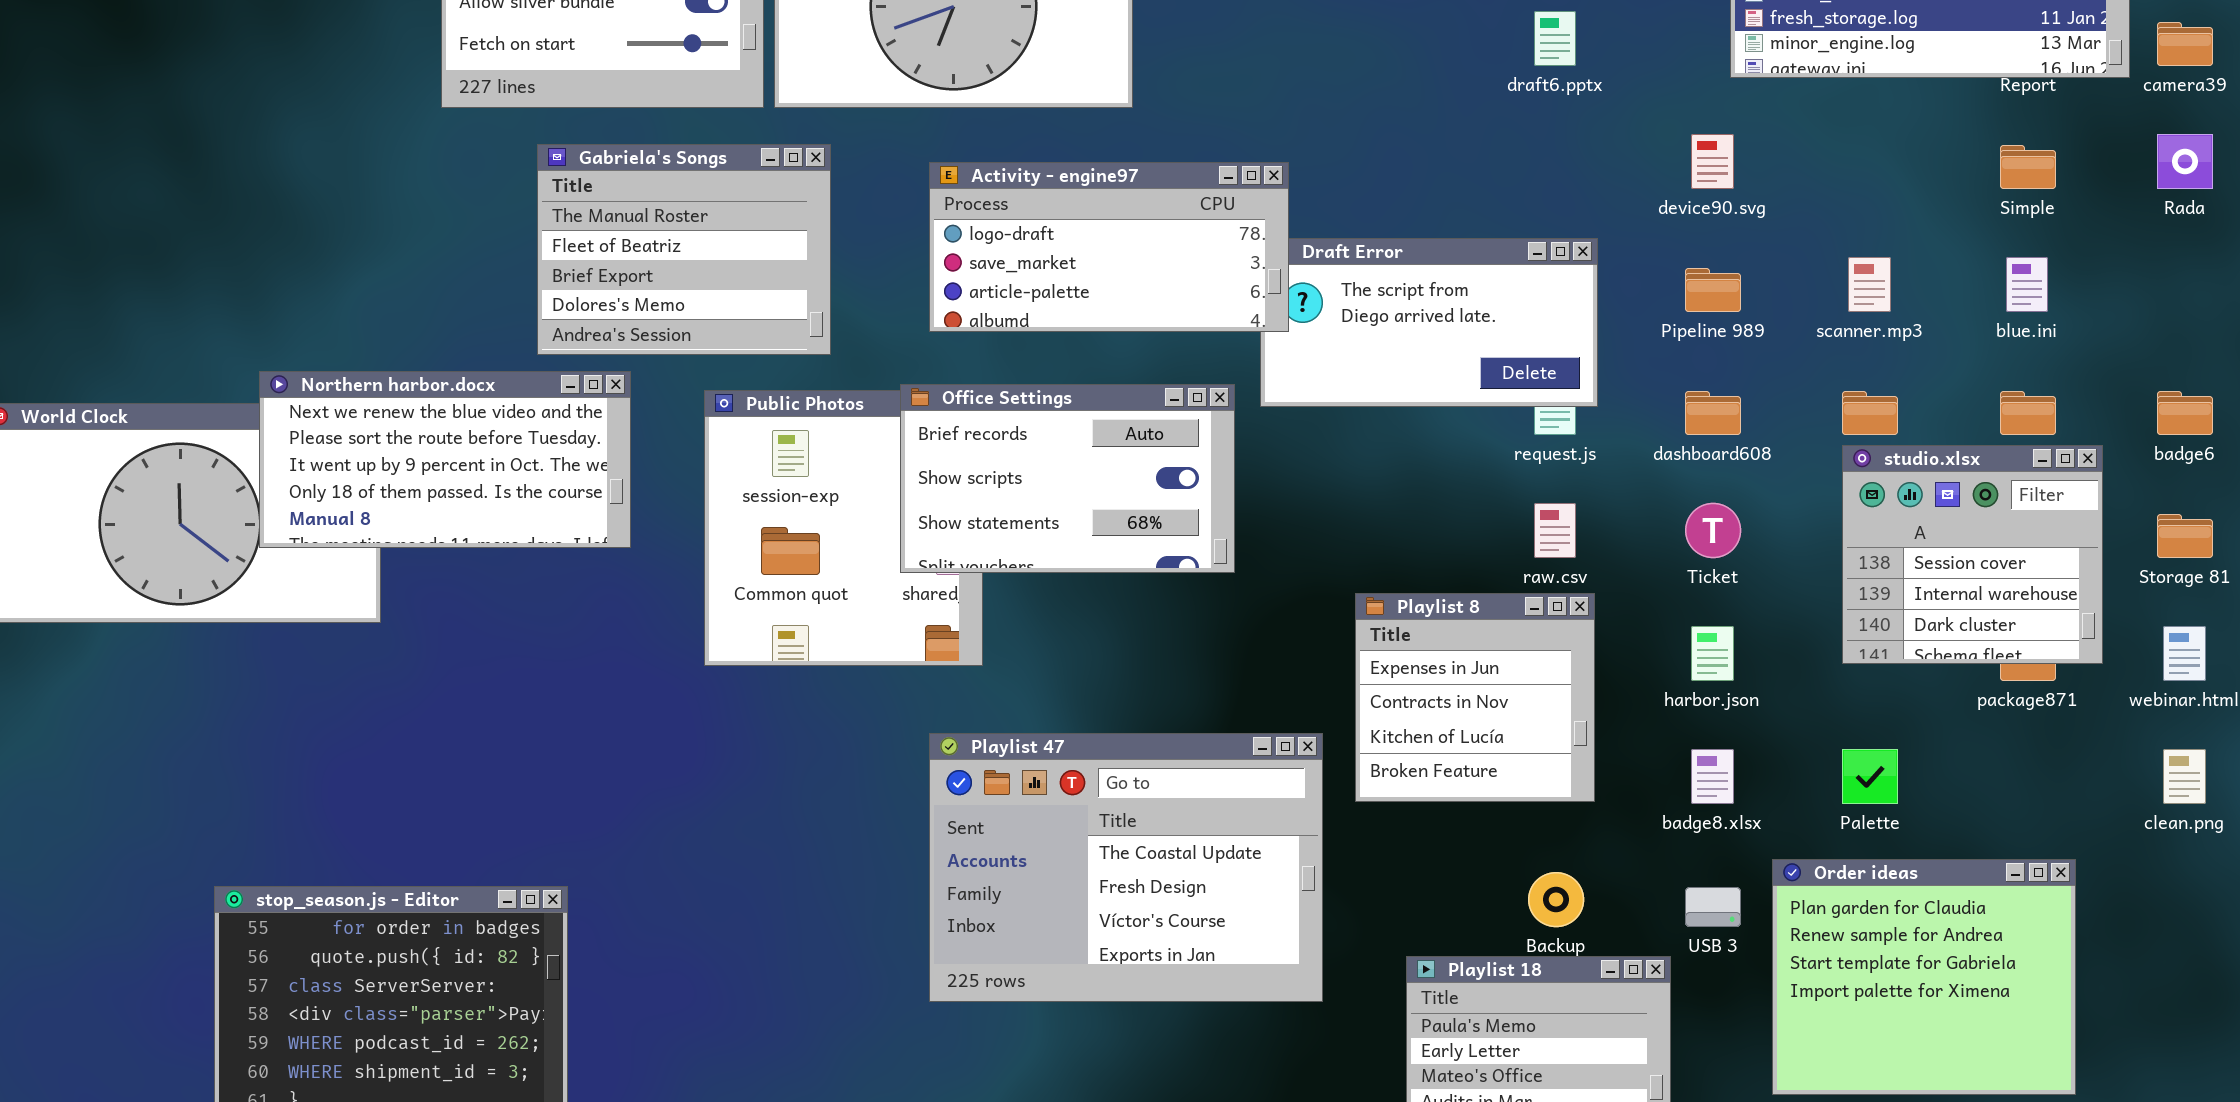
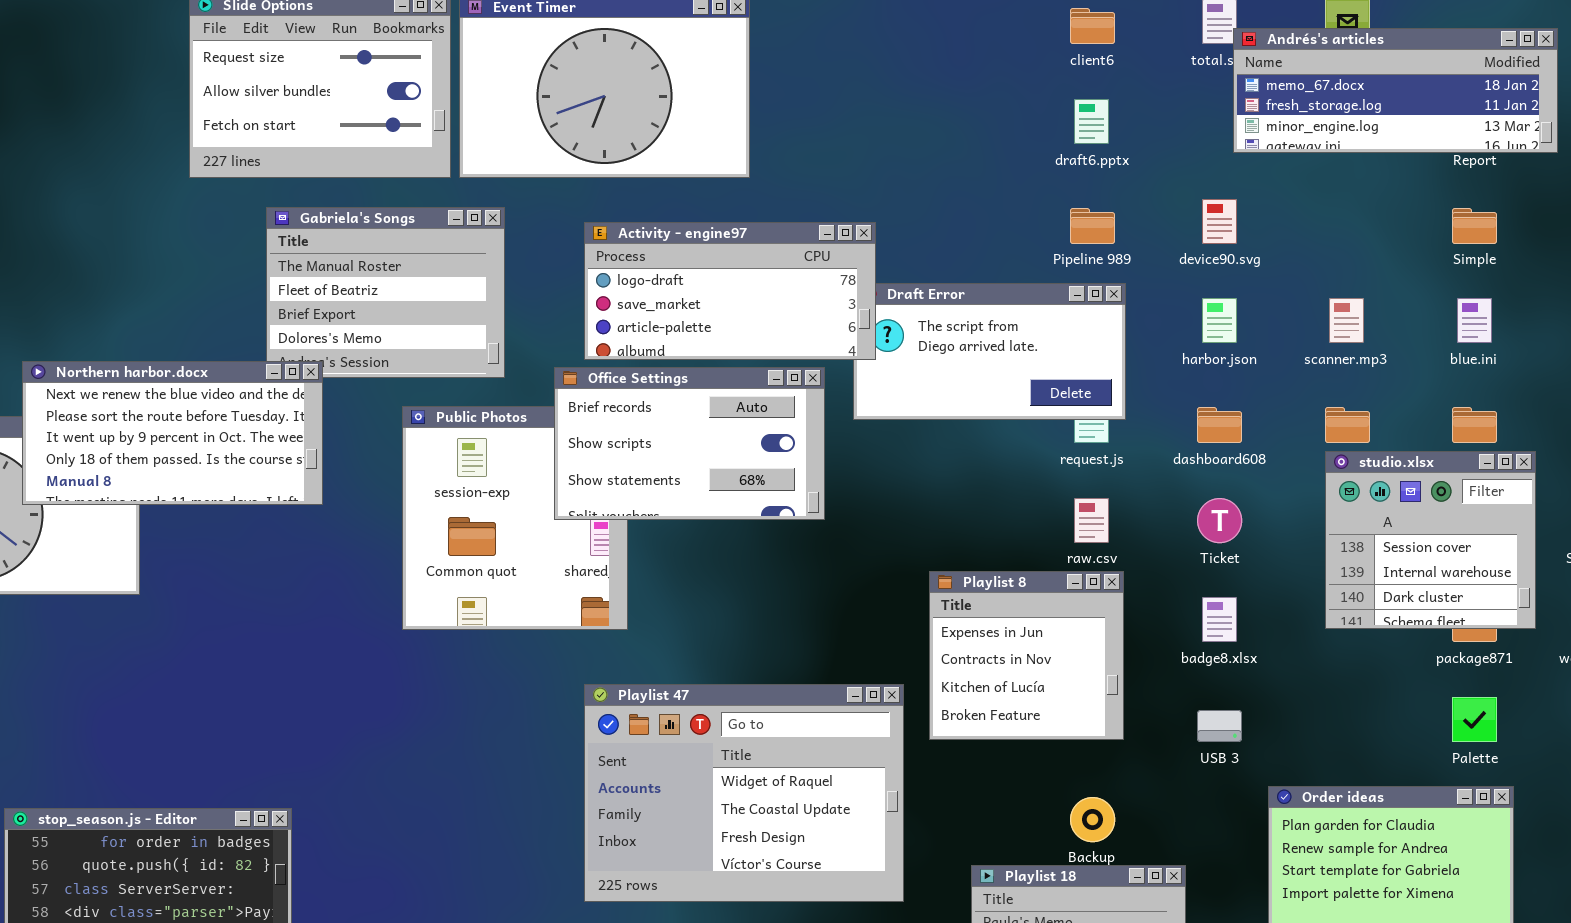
Pipeline 989: [1685,268,1741,312] -> [1070,208,1115,244], moved
Northern harbor.docx: [259,371,631,548] -> [22,361,323,505], moved
Office Settings: [900,384,1235,573] -> [554,367,825,520], moved
harbor.json: [1691,626,1734,681] -> [1202,298,1237,343], moved
Playlist 47: [929,733,1323,1002] -> [584,684,904,902], scrolled up 1 row
badge8.xlsx: [1691,749,1734,804] -> [1202,597,1237,642], moved
Palette: [1842,749,1898,804] -> [1452,697,1497,742], moved
USB 3: [1685,887,1741,927] -> [1197,710,1242,742], moved

